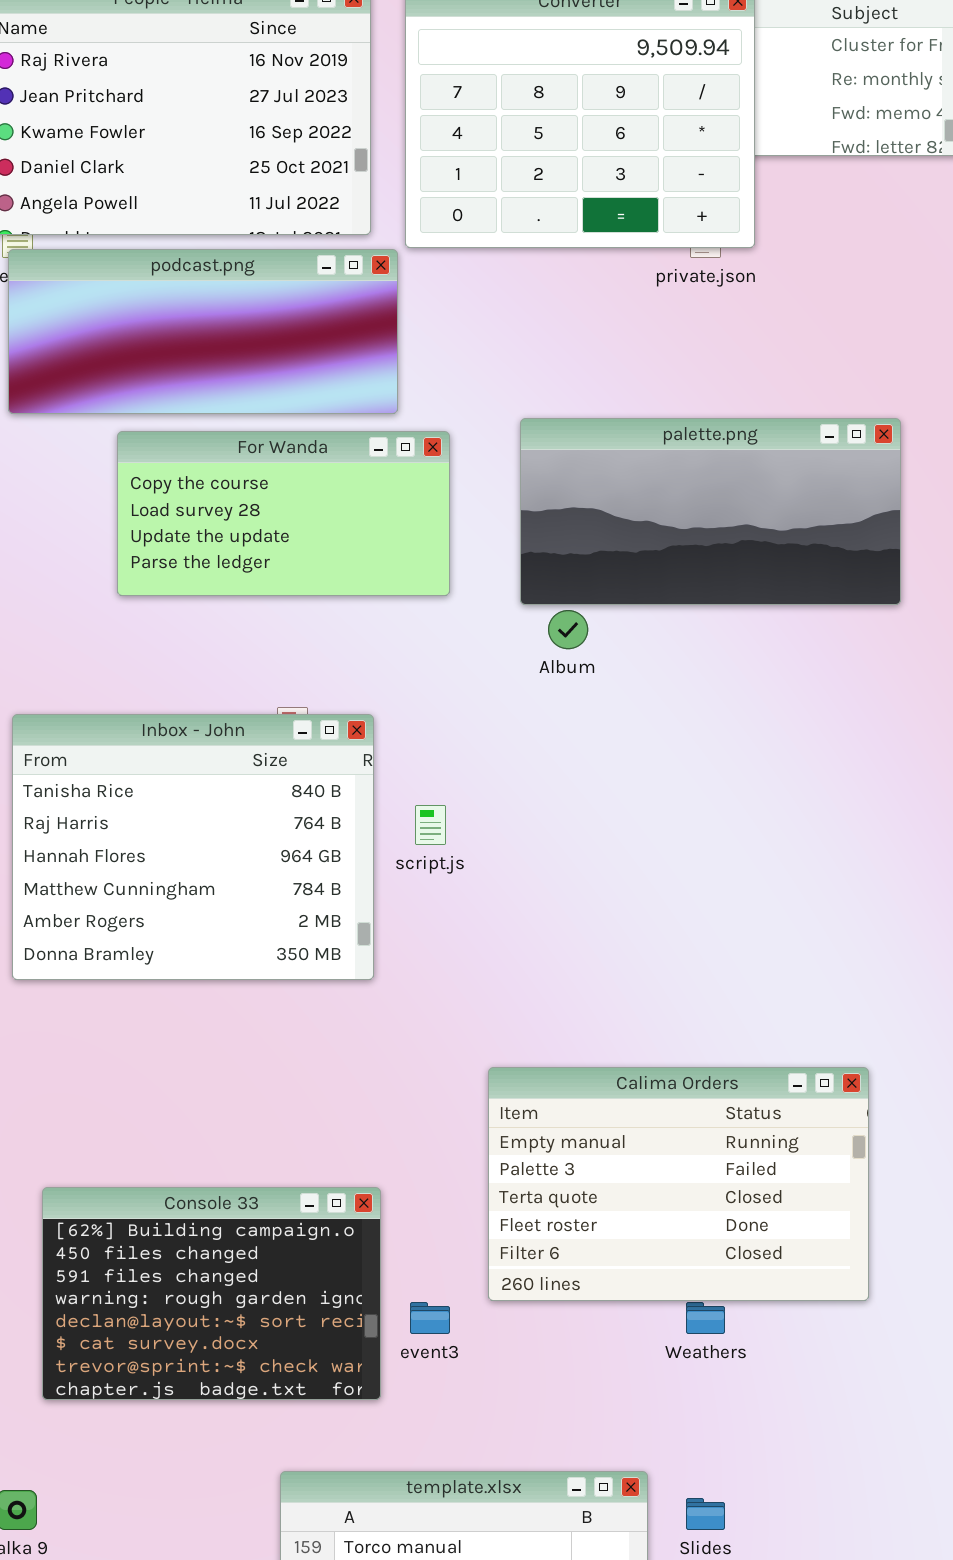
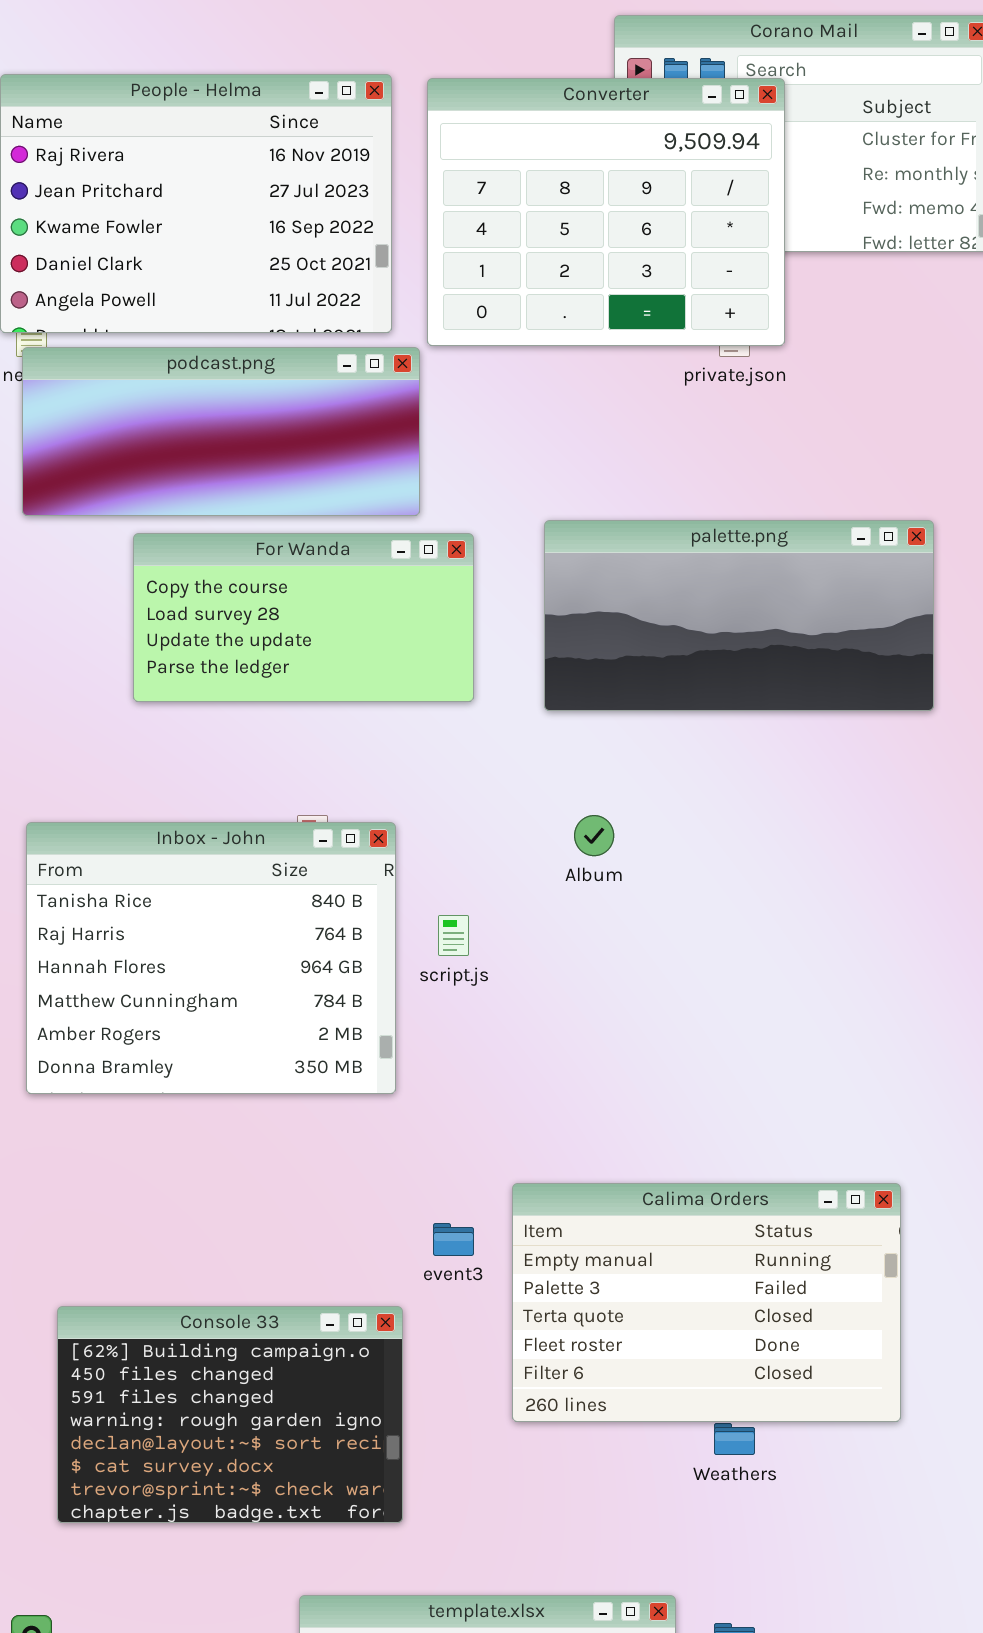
Album: [548,610,588,649] -> [574,815,614,856], moved
event3: [410,1302,450,1334] -> [433,1223,474,1256], moved

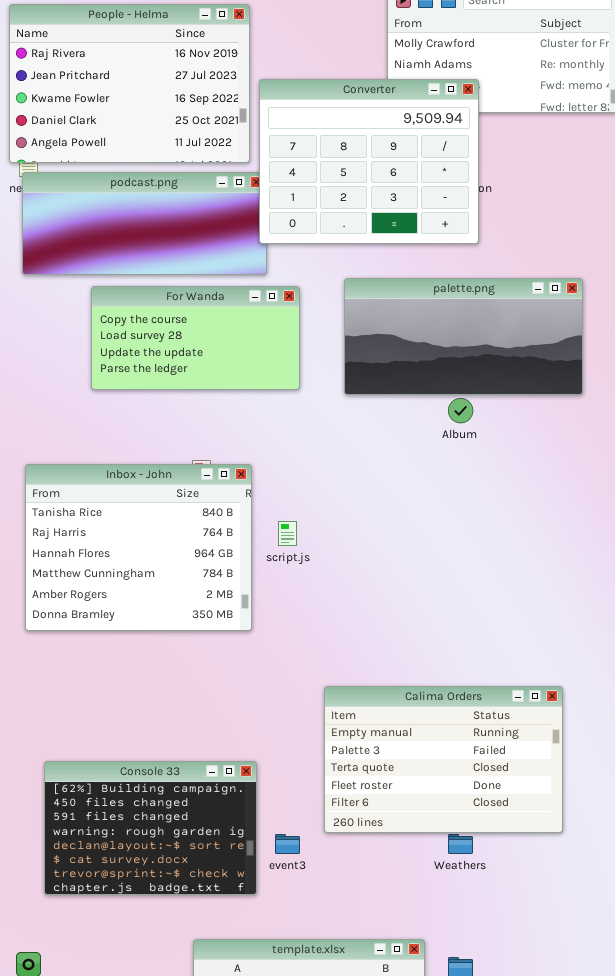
Converter: [427,78,785,346] -> [259,79,479,244], moved
Album: [574,815,614,856] -> [448,398,473,423], moved
event3: [433,1223,474,1256] -> [275,834,300,854], moved

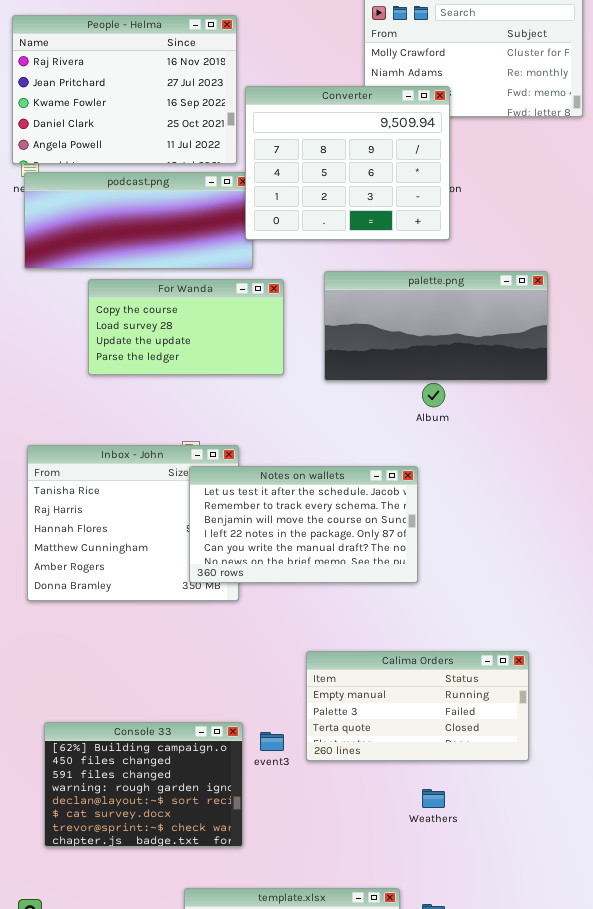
Notes on wallets: none -> [189,466,418,583], opened
Calima Orders: [324,686,563,833] -> [306,651,529,761], resized
event3: [275,834,300,854] -> [260,732,284,751], moved

